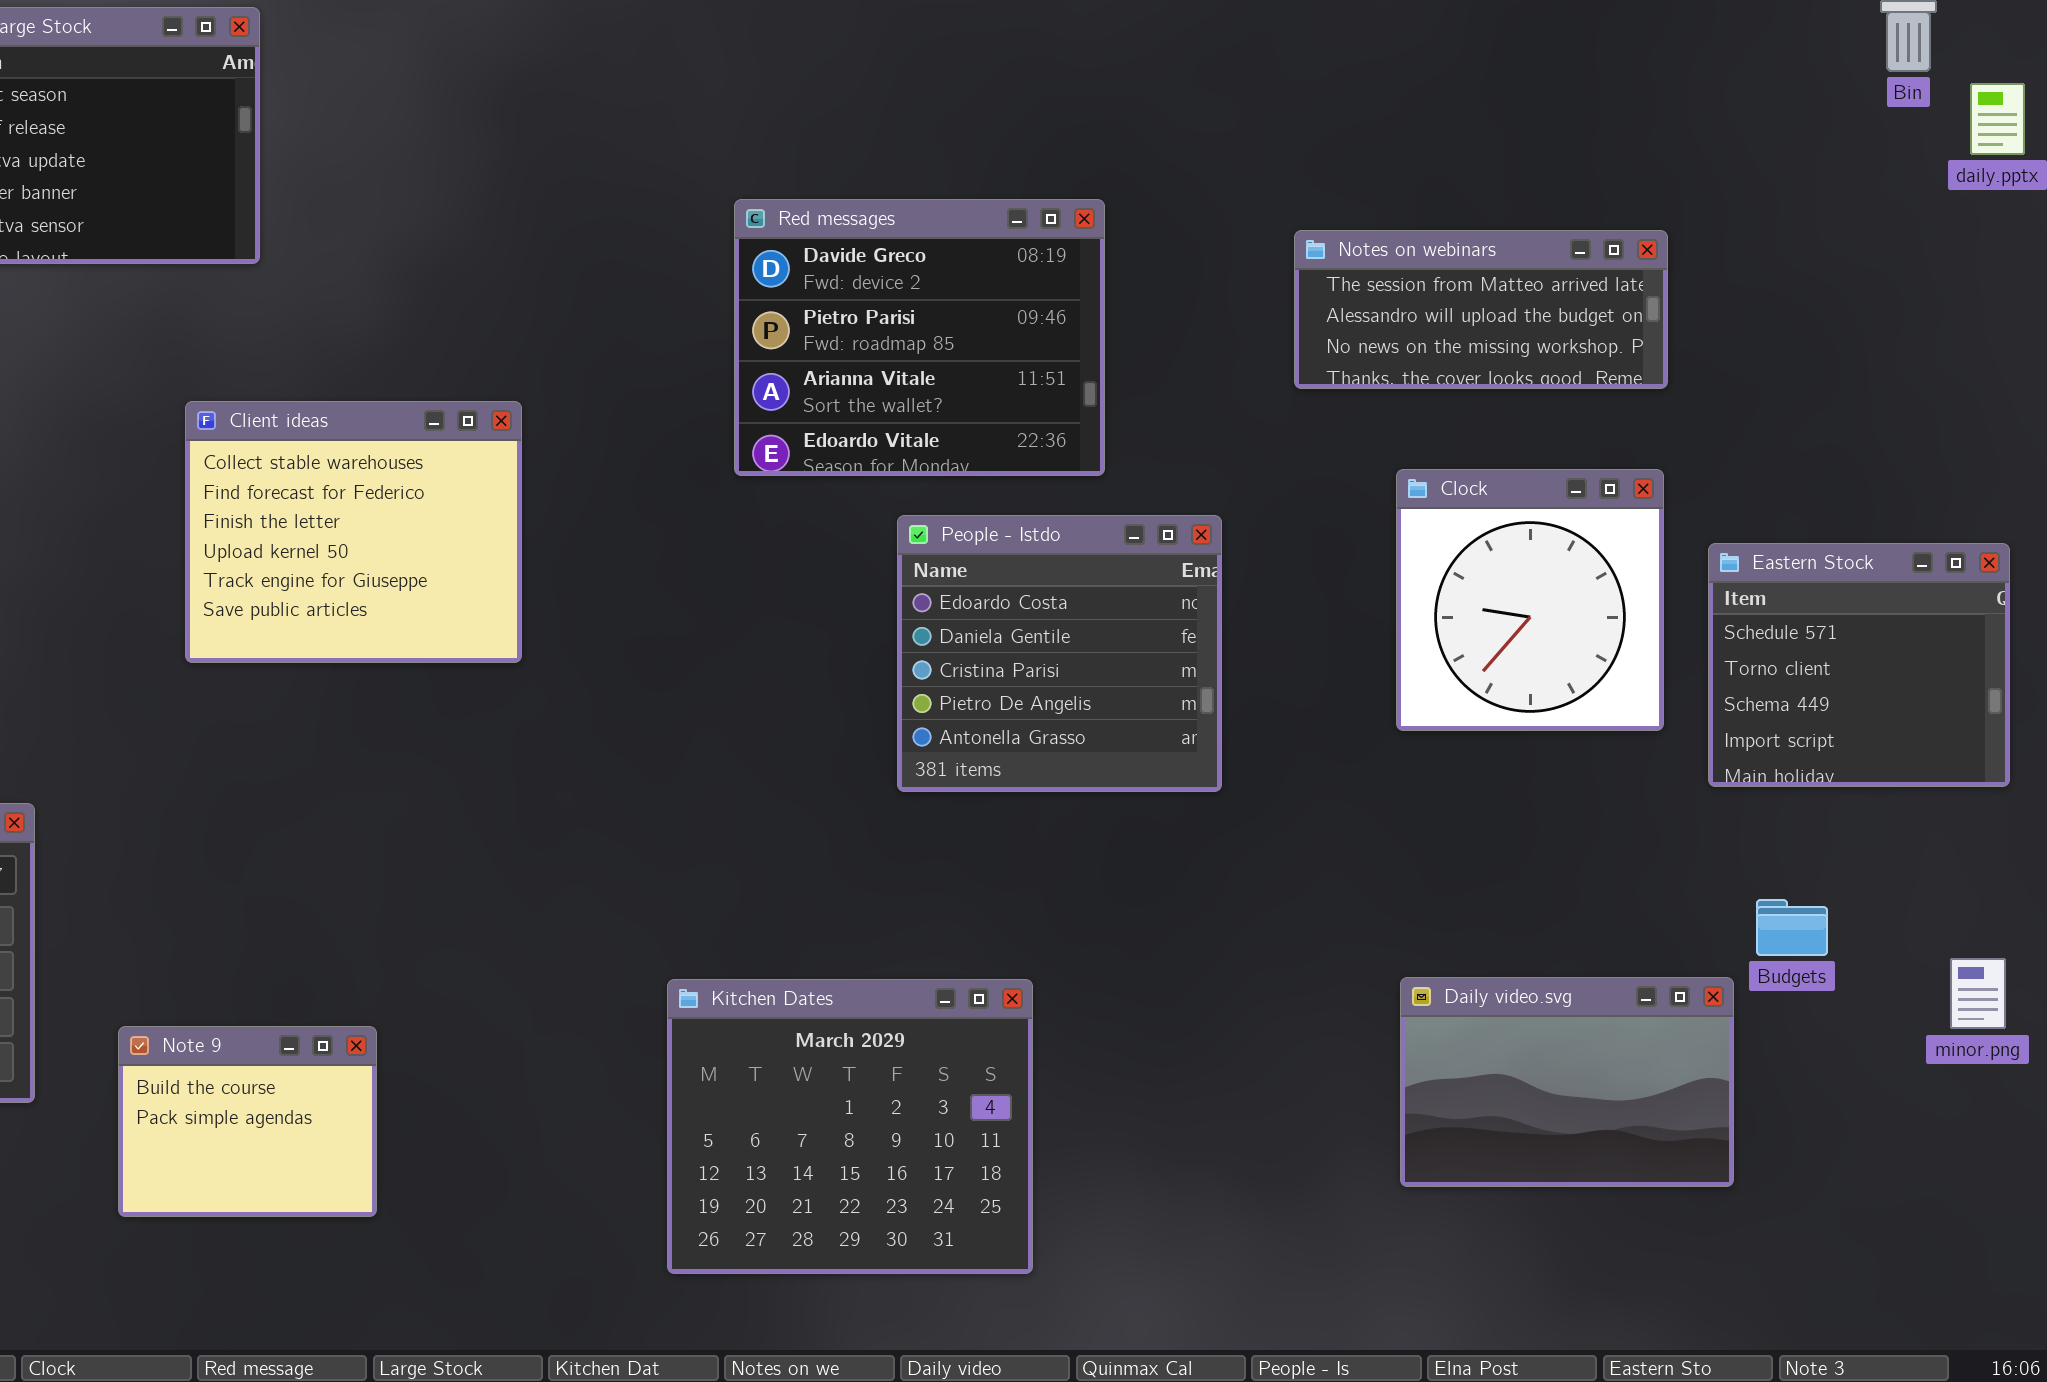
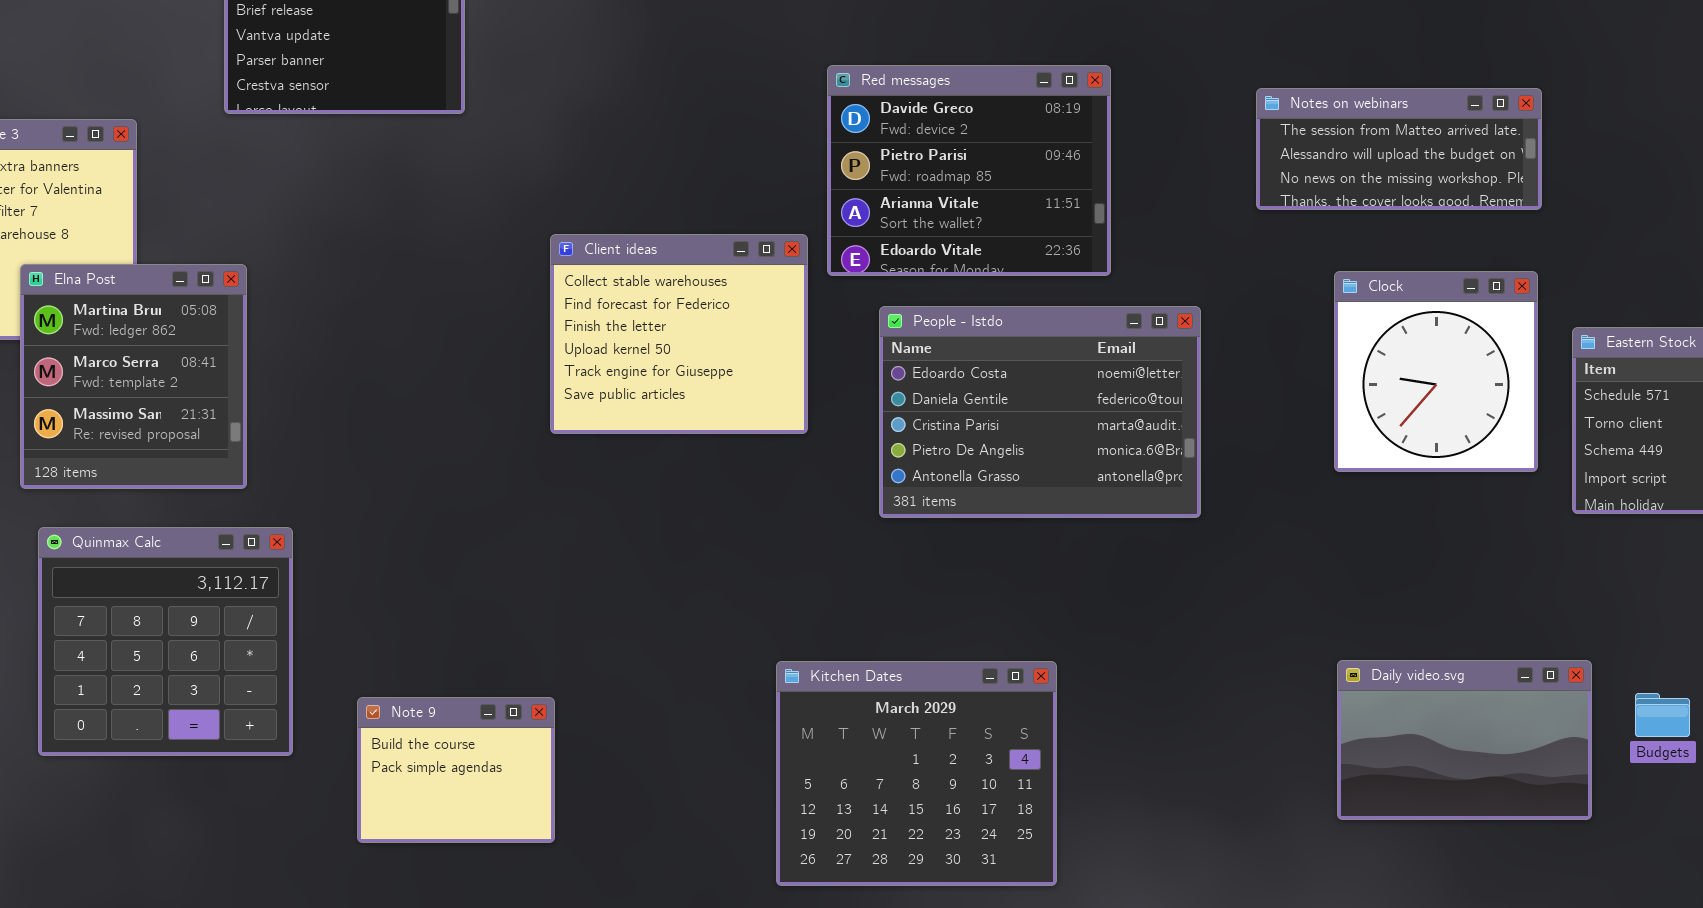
Client ideas: [185,401,522,663] -> [550,234,808,434], moved
People - Istdo: [897,515,1222,792] -> [879,306,1201,518], resized
Budgets: [1756,899,1828,956] -> [1635,693,1690,737], moved

